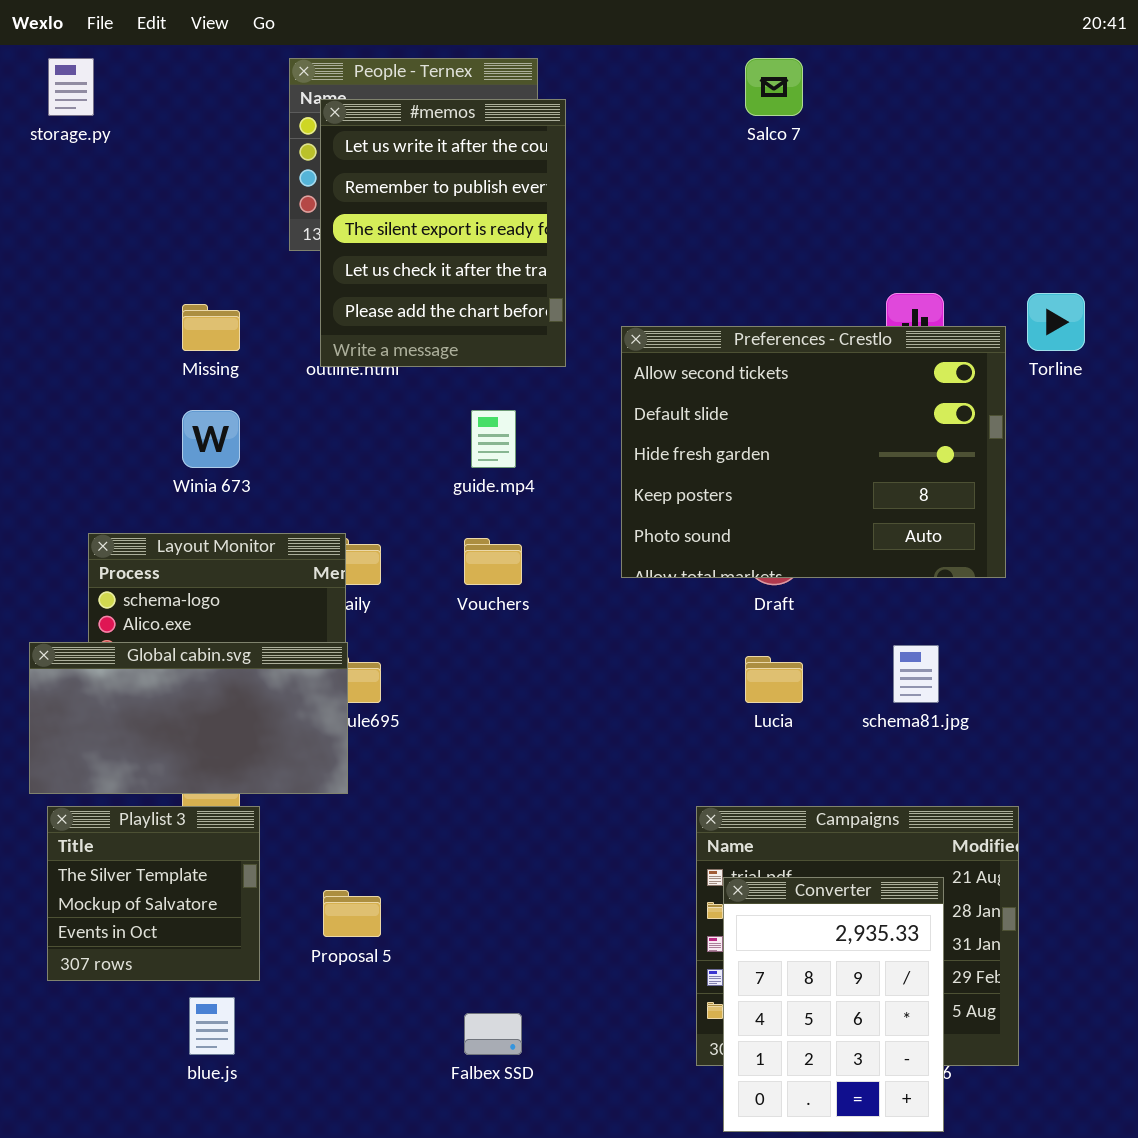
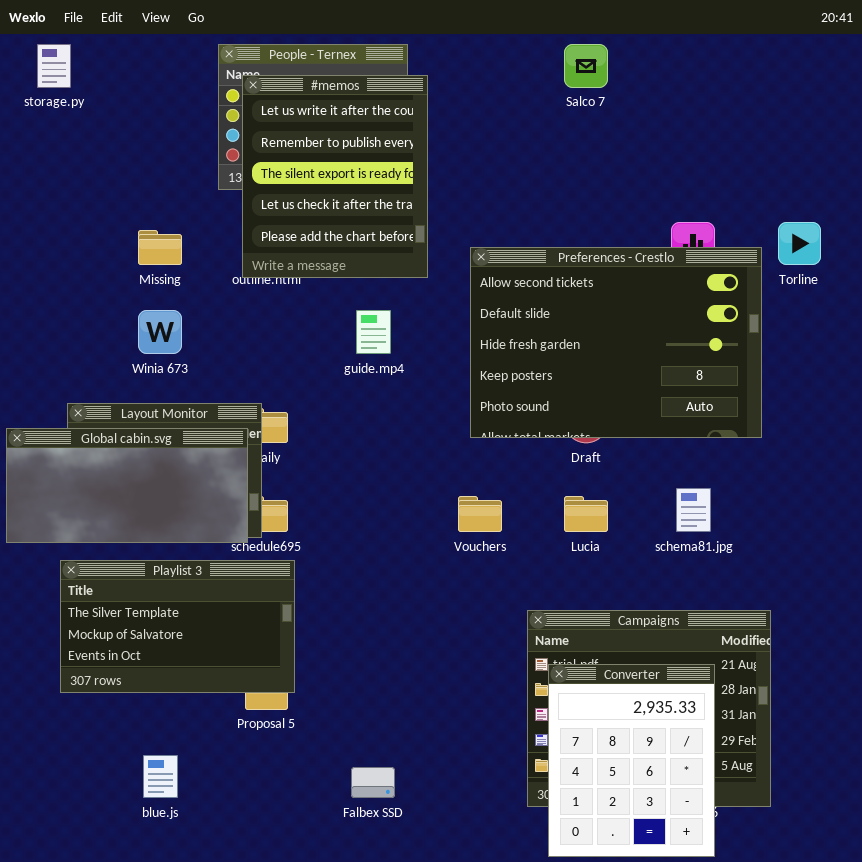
Vouchers: [464,538,522,585] -> [458,496,502,532], moved
Global cabin.svg: [29,642,348,794] -> [6,428,248,543], moved
Playlist 3: [47,806,260,981] -> [60,560,295,693], moved, resized

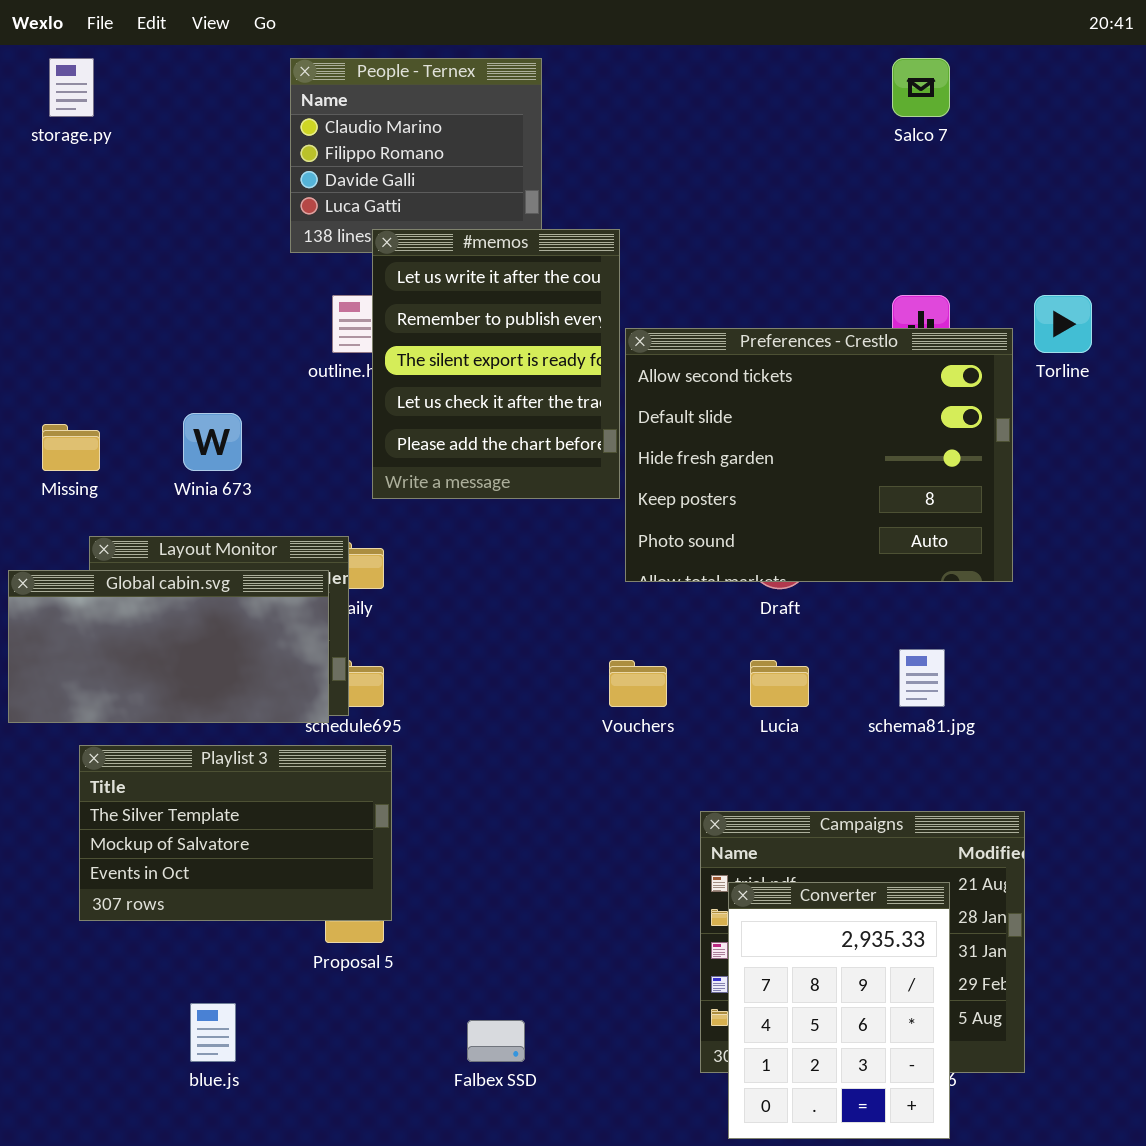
Salco 7: [564,44,608,88] -> [892,58,950,117], moved
#memos: [242,75,428,278] -> [372,229,620,499], moved
Missing: [138,230,182,265] -> [42,424,100,471], moved

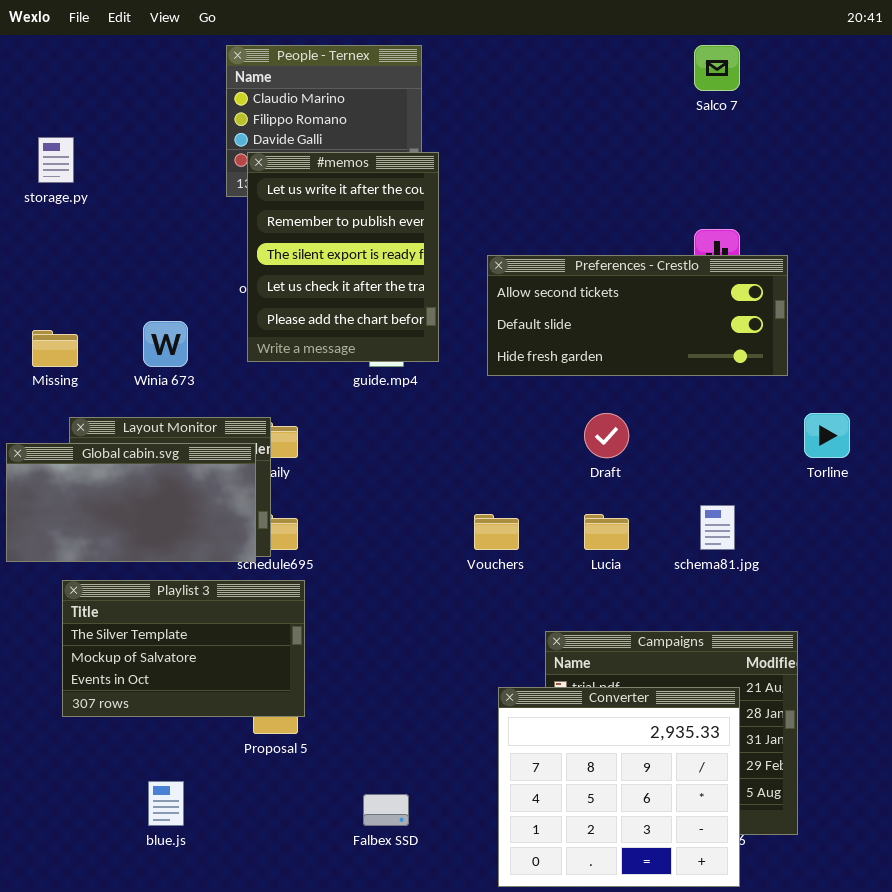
storage.py: [49,58,94,117] -> [38,137,74,183], moved
#memos: [372,229,620,499] -> [247,152,439,362], moved
Torline: [1034,295,1092,353] -> [804,413,850,458], moved
Preferences - Crestlo: [625,328,1013,582] -> [487,255,788,376], resized
Converter: [728,882,950,1139] -> [498,687,740,887], resized

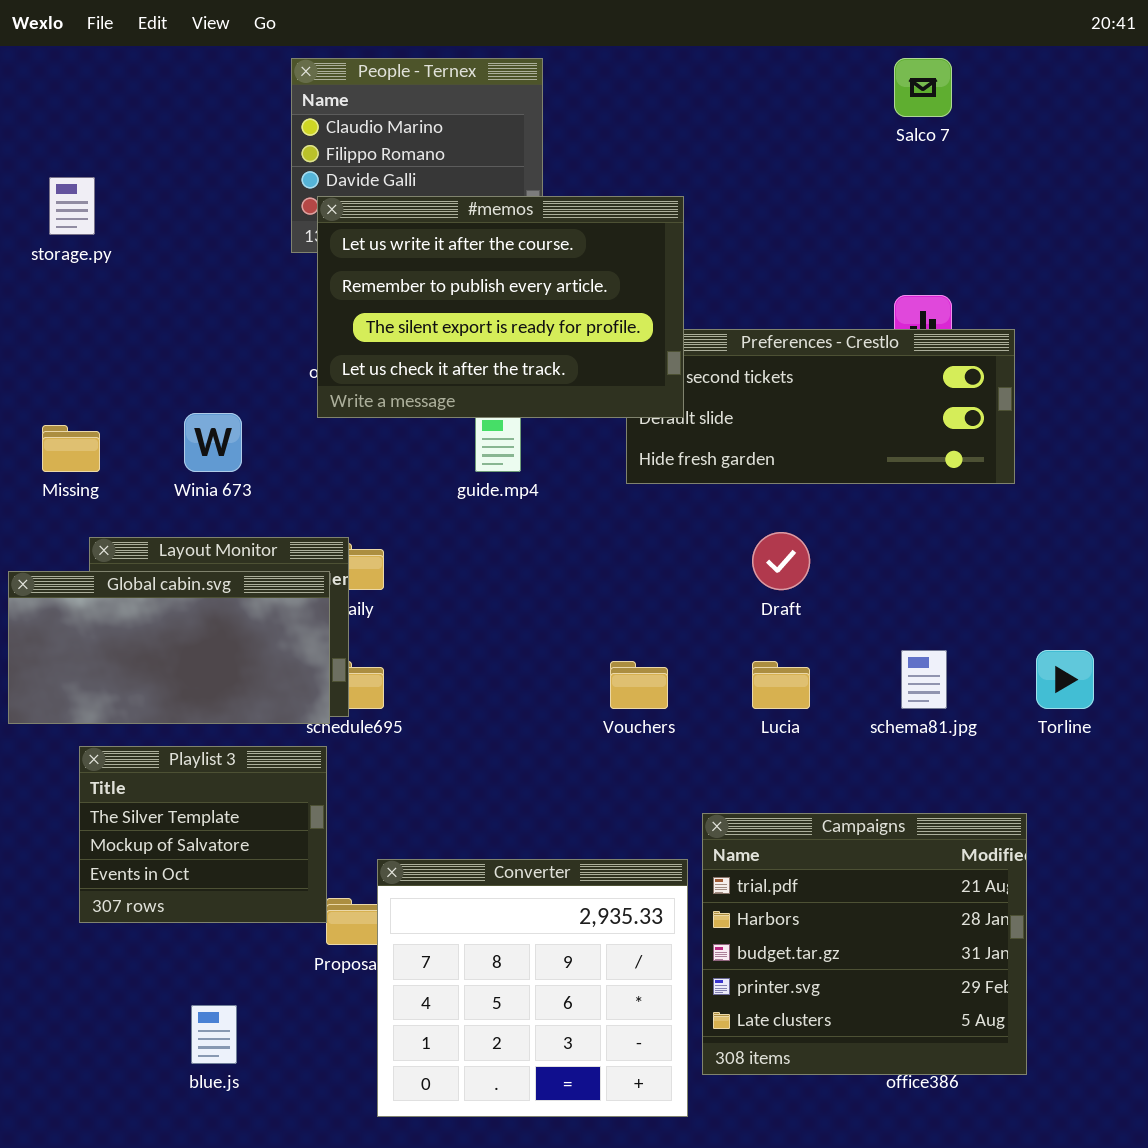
#memos: [247,152,439,362] -> [317,196,684,418], resized
Torline: [804,413,850,458] -> [1036,650,1094,709], moved
Playlist 3: [62,580,305,717] -> [79,746,327,923], resized
Converter: [498,687,740,887] -> [377,859,688,1117], moved

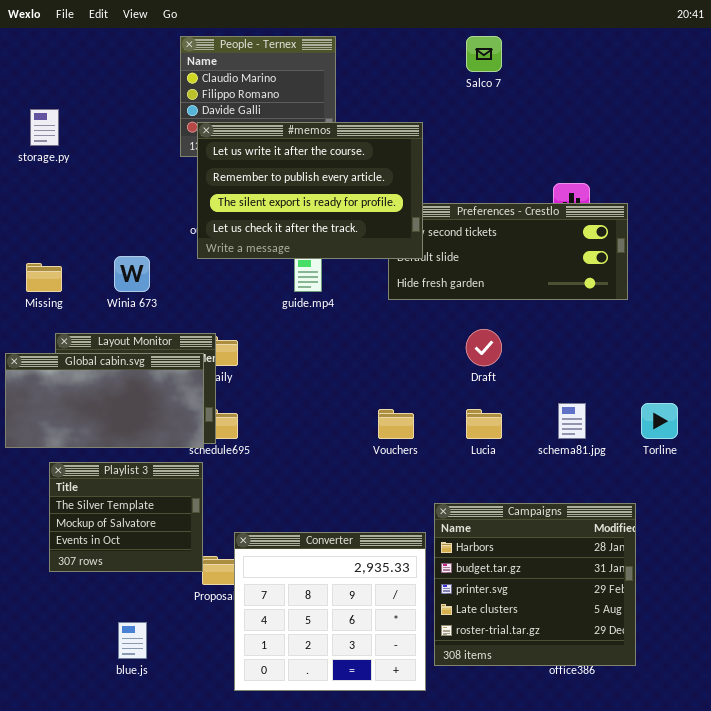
Salco 7: [894,58,952,117] -> [466,36,502,72], moved
Campaigns: [702,813,1027,1075] -> [434,503,636,666], scrolled down 1 row

